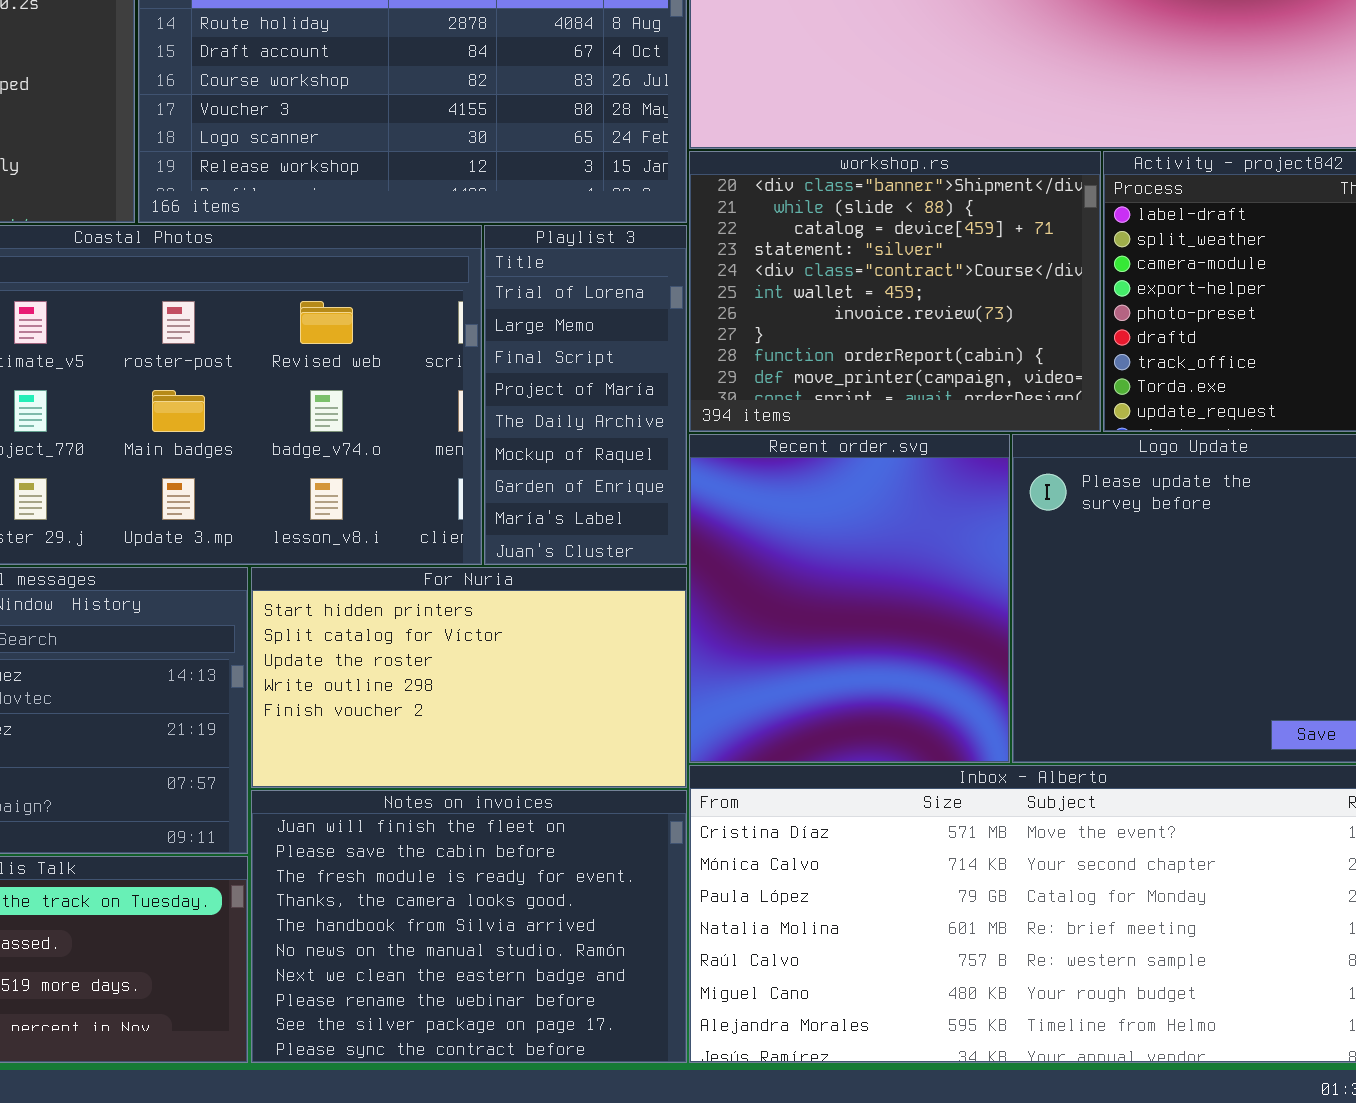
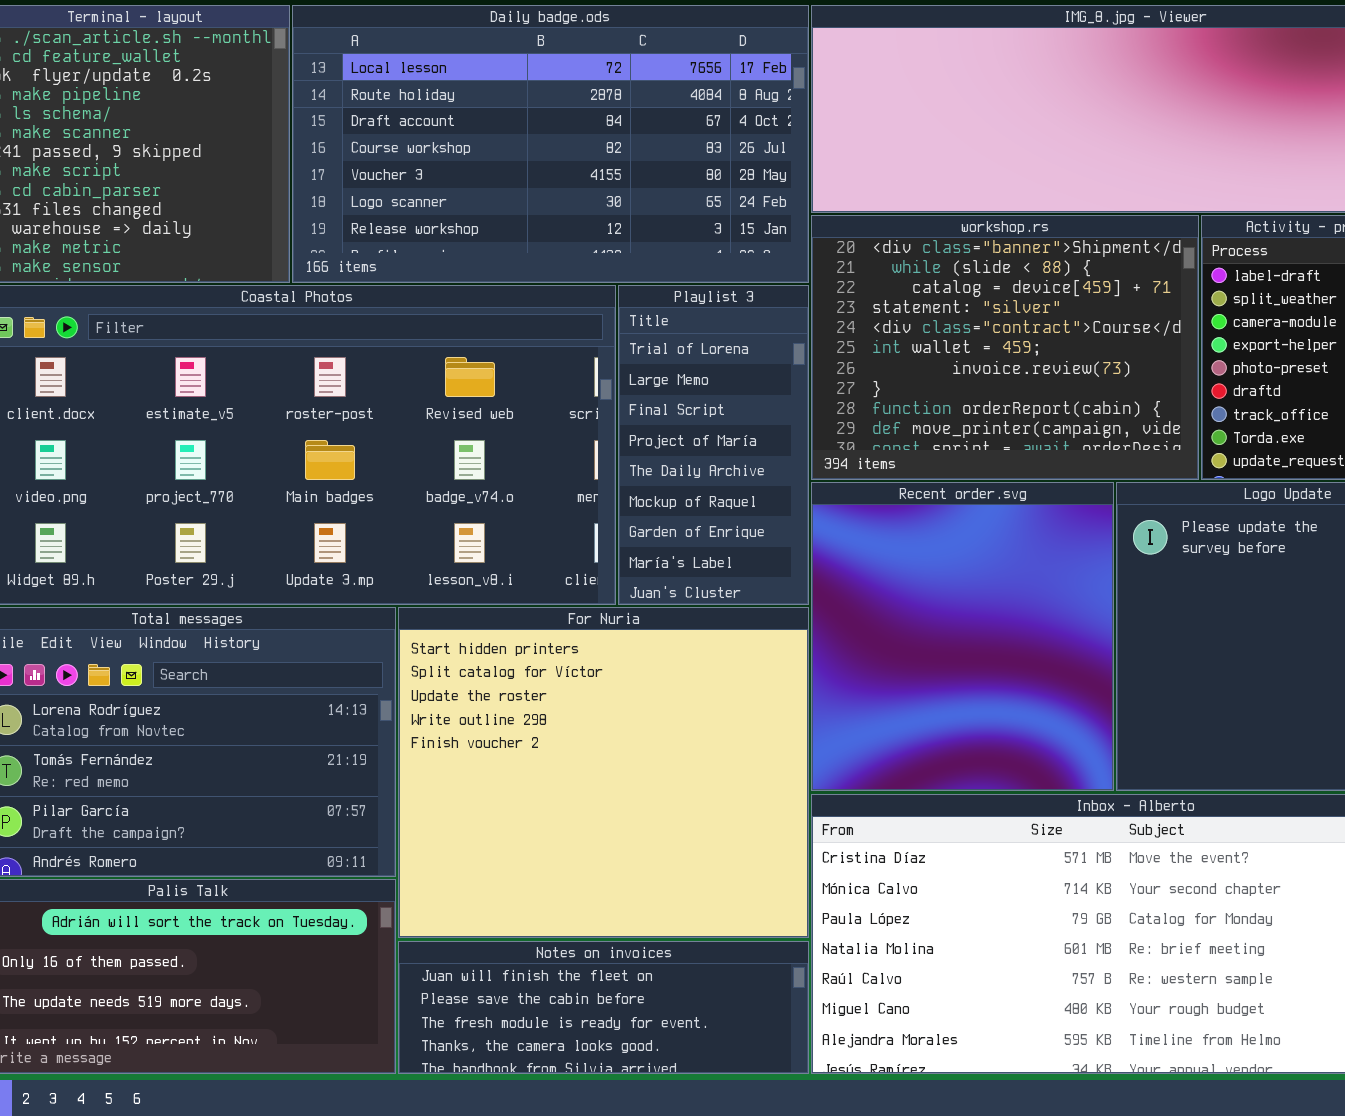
For Nuria: [251,567,687,788] -> [398,607,809,938], resized
Notes on invoices: [251,790,687,1063] -> [398,941,809,1074], resized

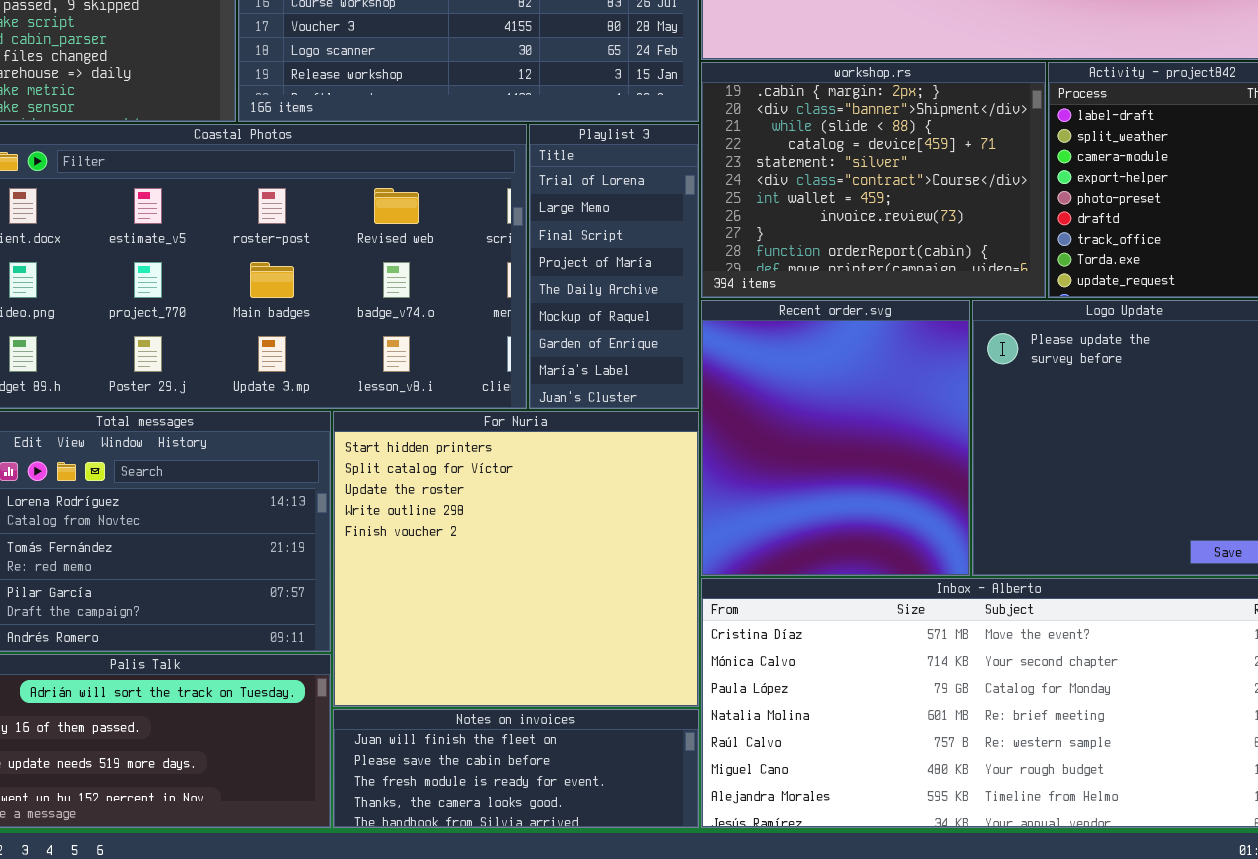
workshop.rs: [811,215,1199,480] -> [701,62,1046,298], scrolled up 1 row

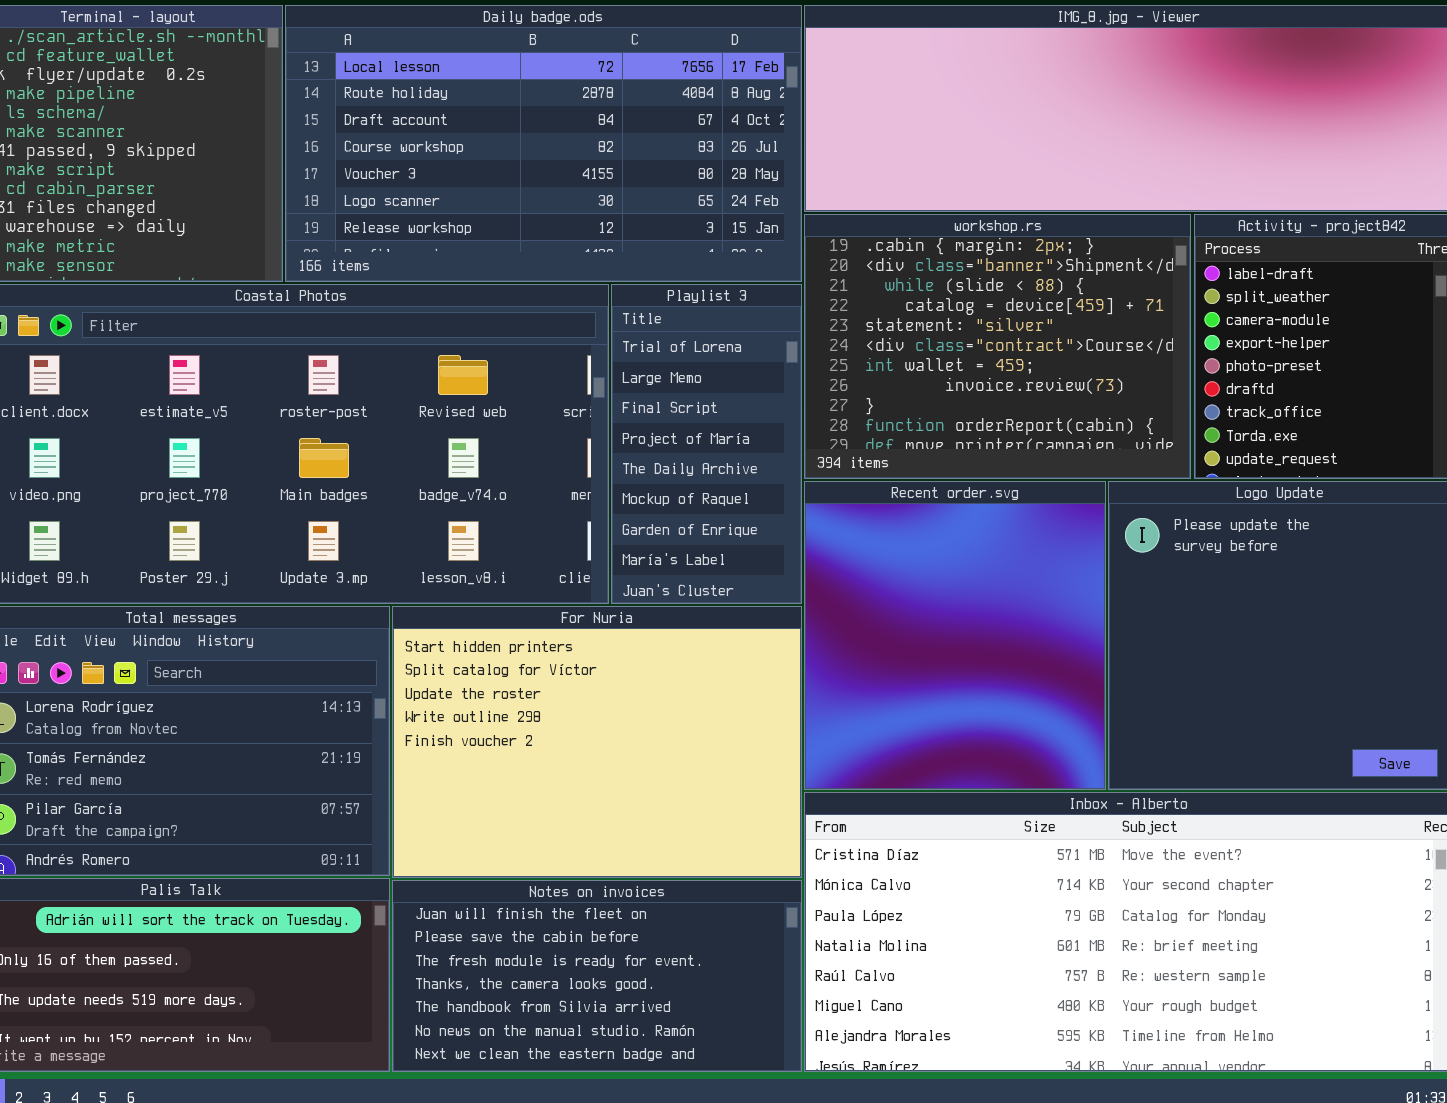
For Nuria: [333,411,699,707] -> [392,606,802,878], resized
Notes on invoices: [333,709,699,828] -> [392,880,802,1072], resized

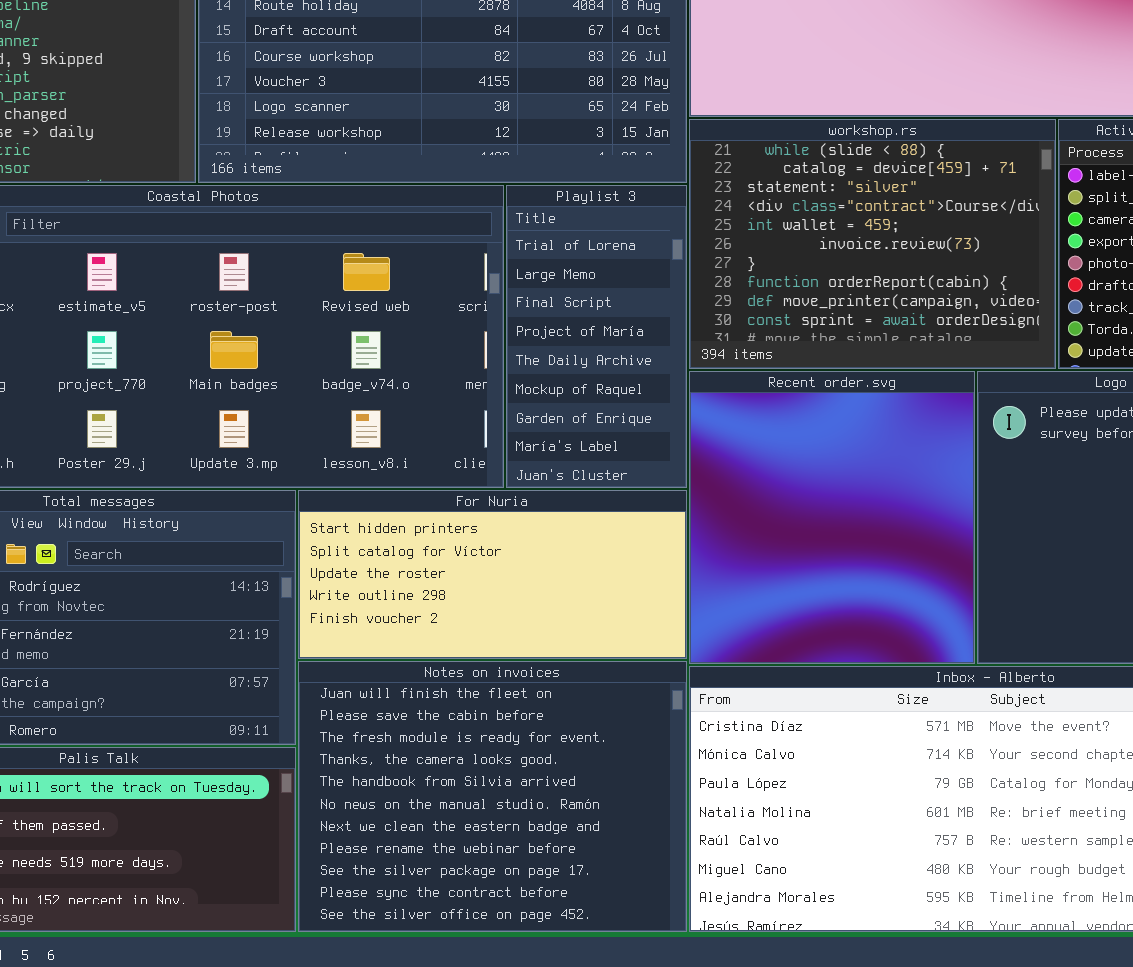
workshop.rs: [804,214,1191,479] -> [689,119,1056,369], scrolled down 2 rows
For Nuria: [392,606,802,878] -> [298,490,687,659], resized
Notes on invoices: [392,880,802,1072] -> [298,661,687,932], resized

